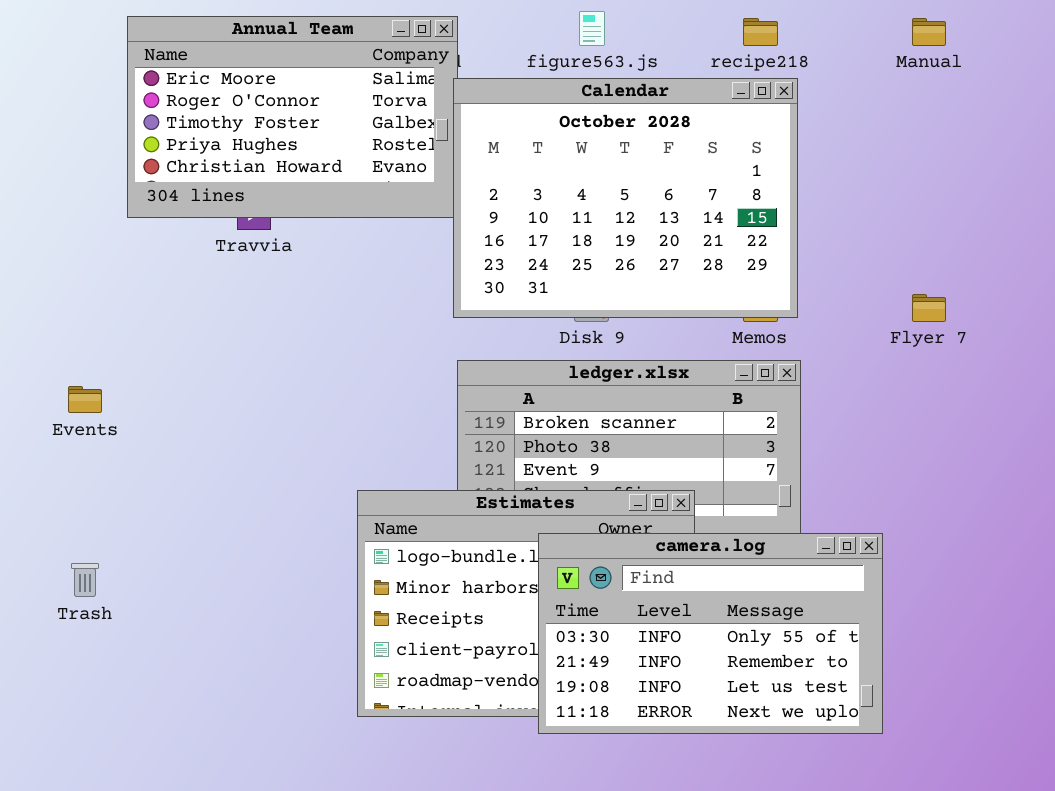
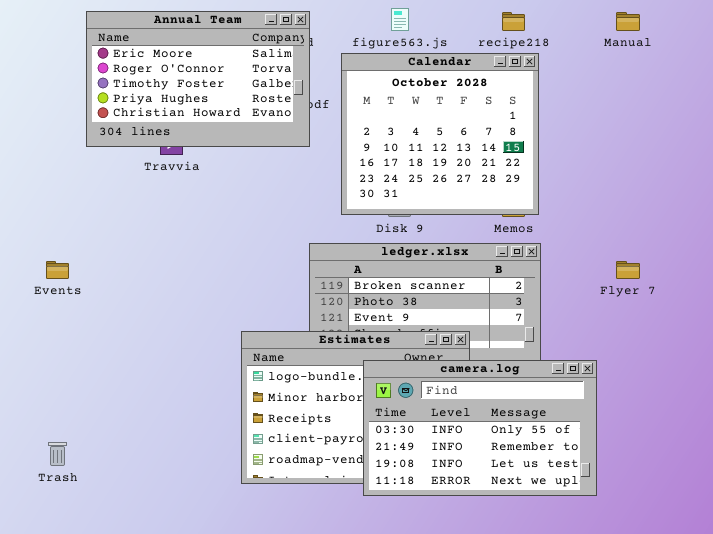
Calendar: [453,78,798,318] -> [341,53,539,215], resized
Flyer 7: [912,294,946,322] -> [616,261,640,279], moved
Trash: [71,563,99,597] -> [48,442,67,466], moved

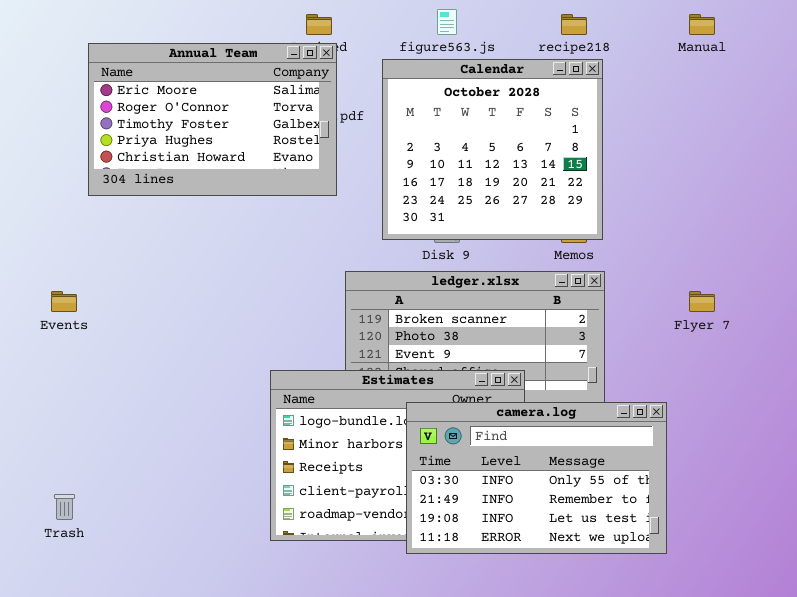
Annual Team: [86,11,310,147] -> [88,43,337,196], moved

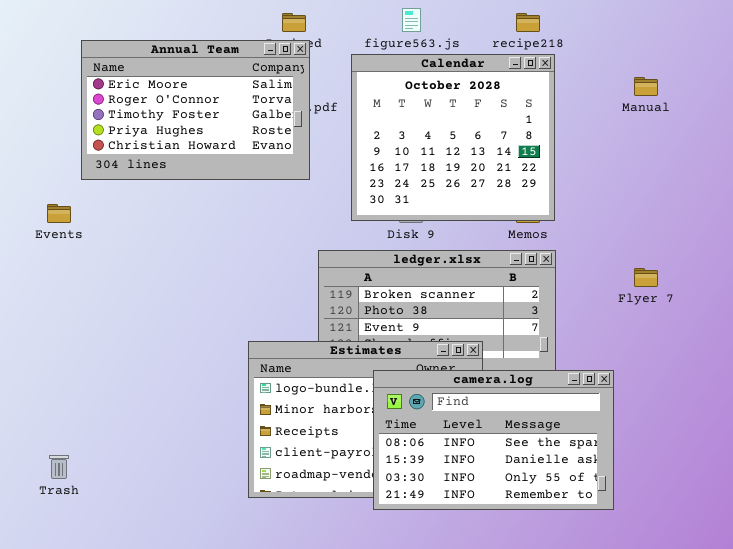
Manual: [689,14,715,35] -> [634,77,658,96], moved
Events: [51,291,77,312] -> [47,204,71,223], moved
camera.log: [406,402,667,554] -> [373,370,614,510], scrolled up 2 rows

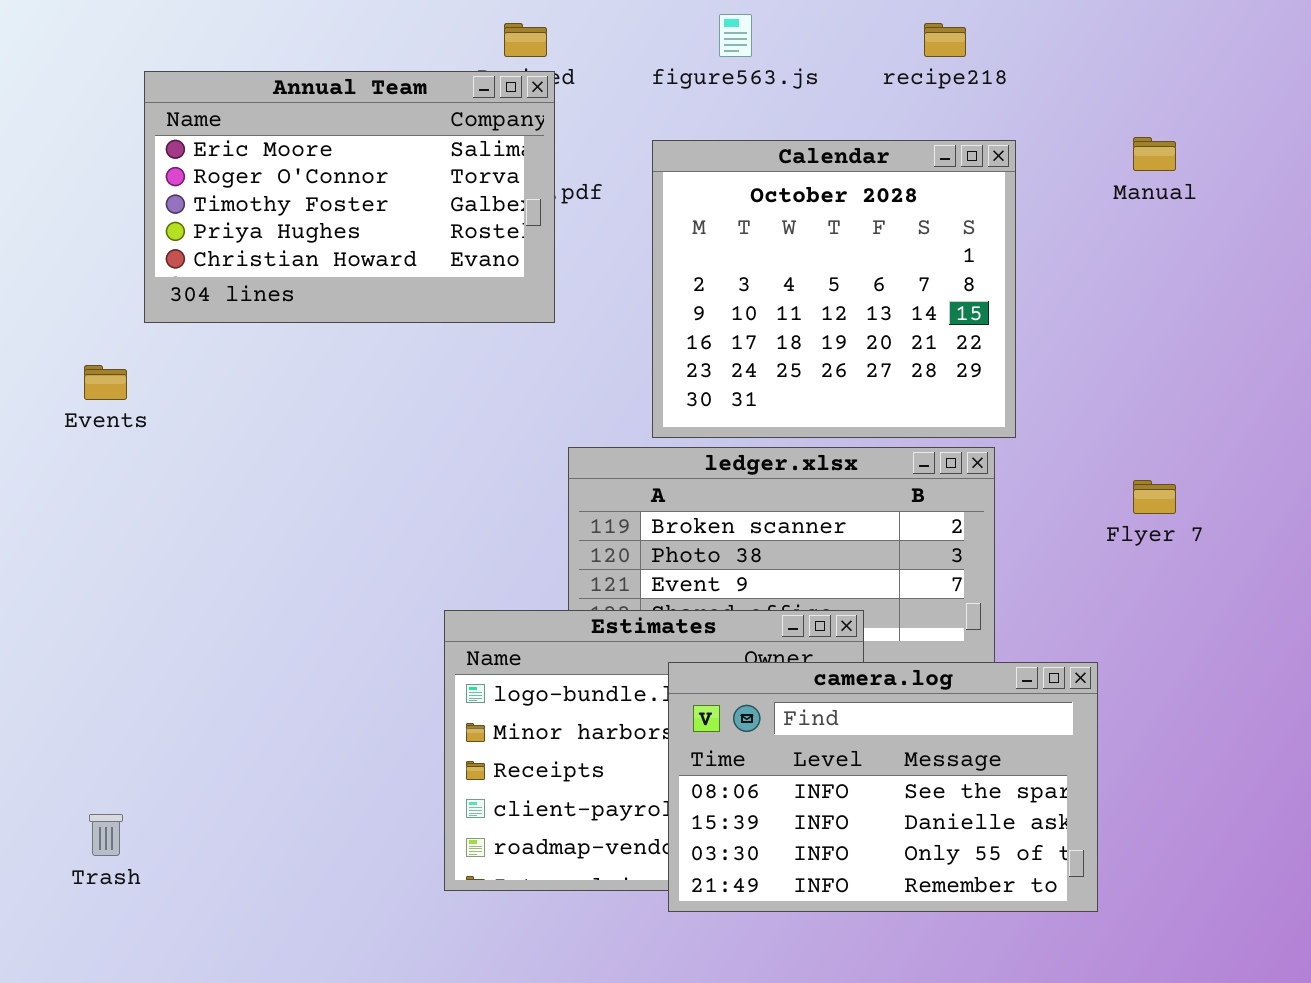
Calendar: [351,54,555,221] -> [652,140,1016,438], moved

